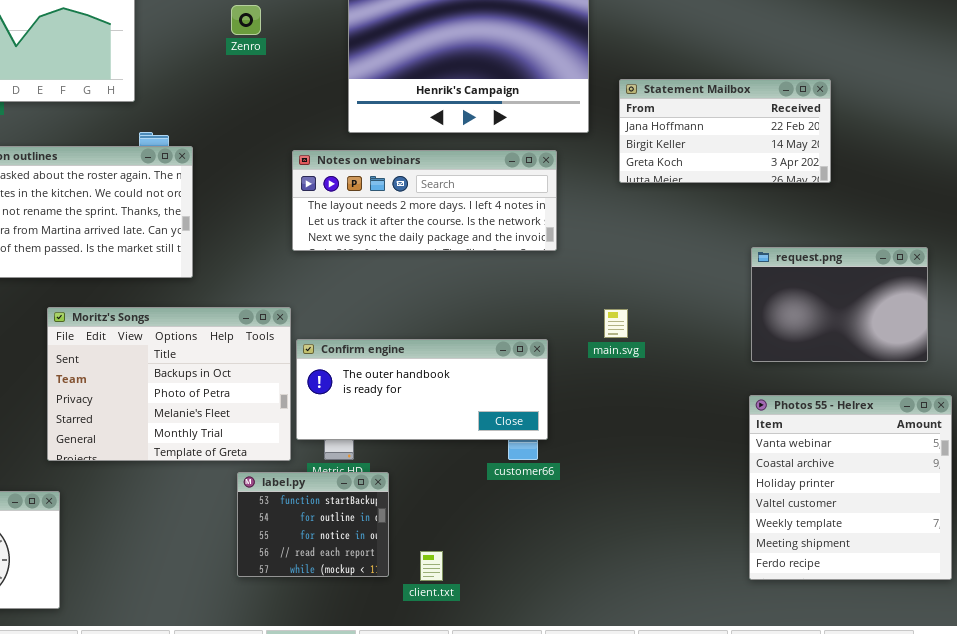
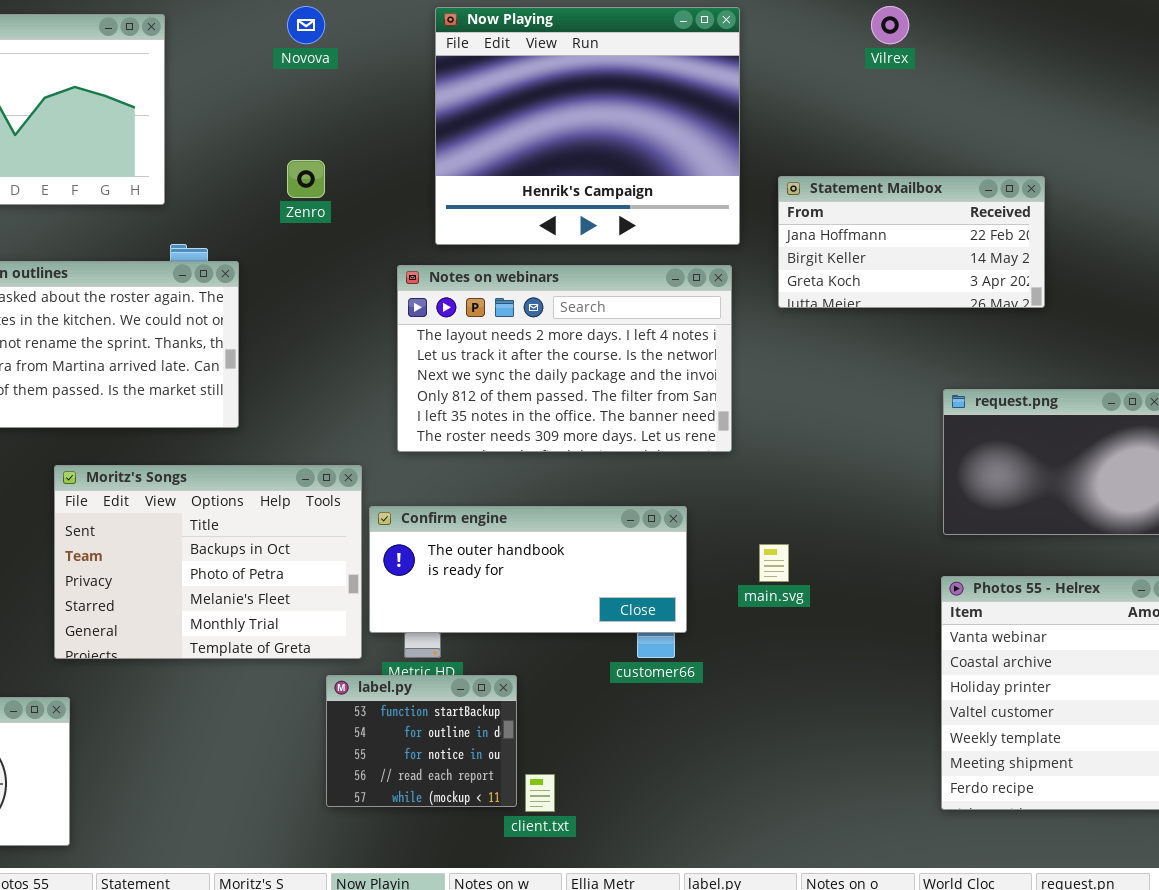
Zenro: [231,5,261,35] -> [287,160,325,198], moved
Notes on webinars: [292,150,557,251] -> [397,265,732,452], moved, resized
main.svg: [604,309,628,338] -> [759,544,789,582], moved
label.py: [237,472,389,577] -> [326,675,517,807], moved

